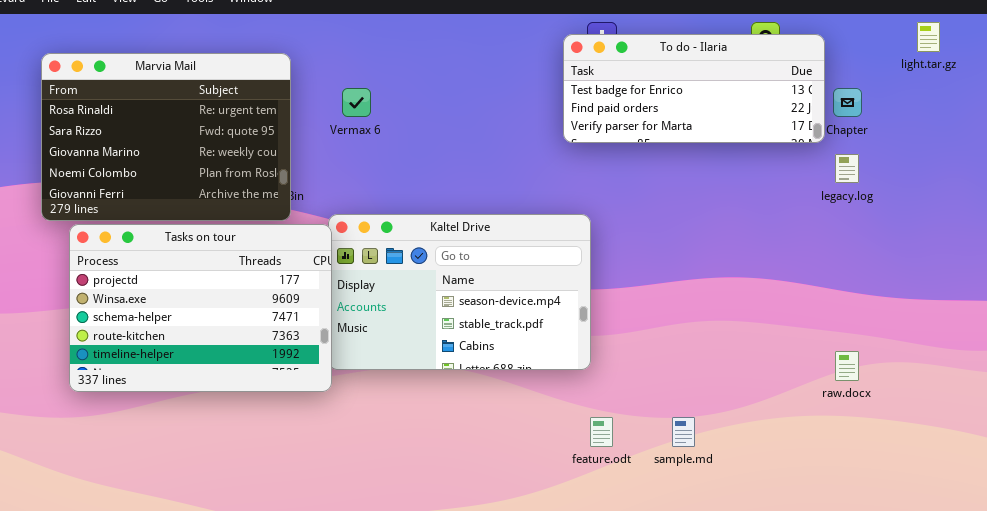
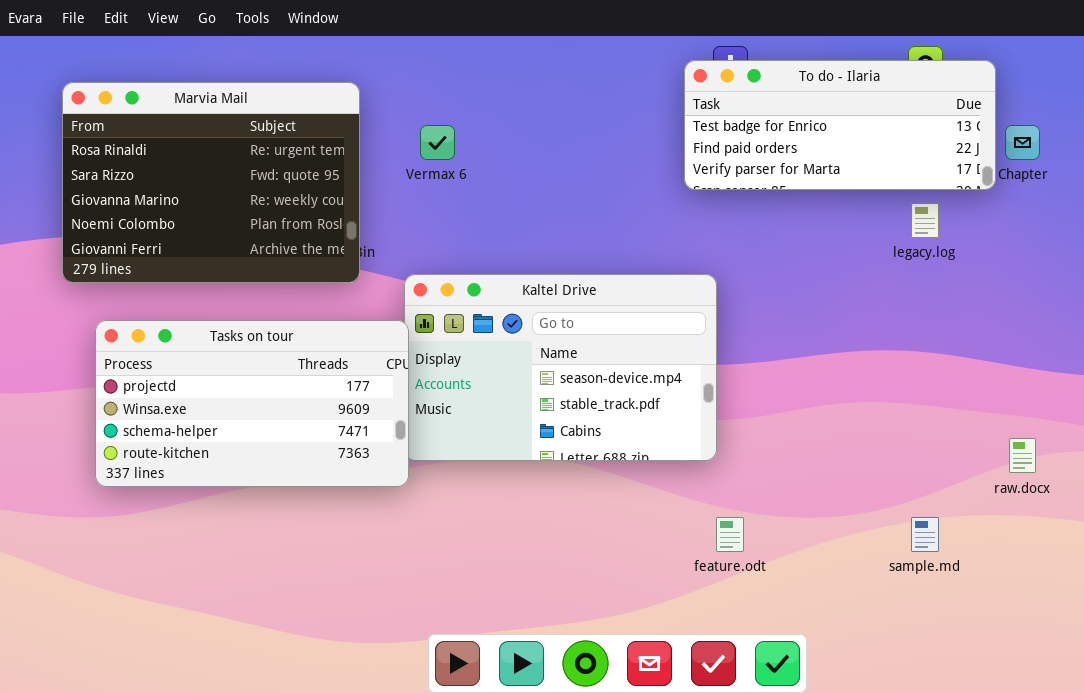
legacy.log: [835,154,859,183] -> [911,203,939,238], moved
Tasks on tour: [69,224,332,392] -> [95,320,409,487], resized
sample.md: [672,417,695,447] -> [911,517,939,552], moved

